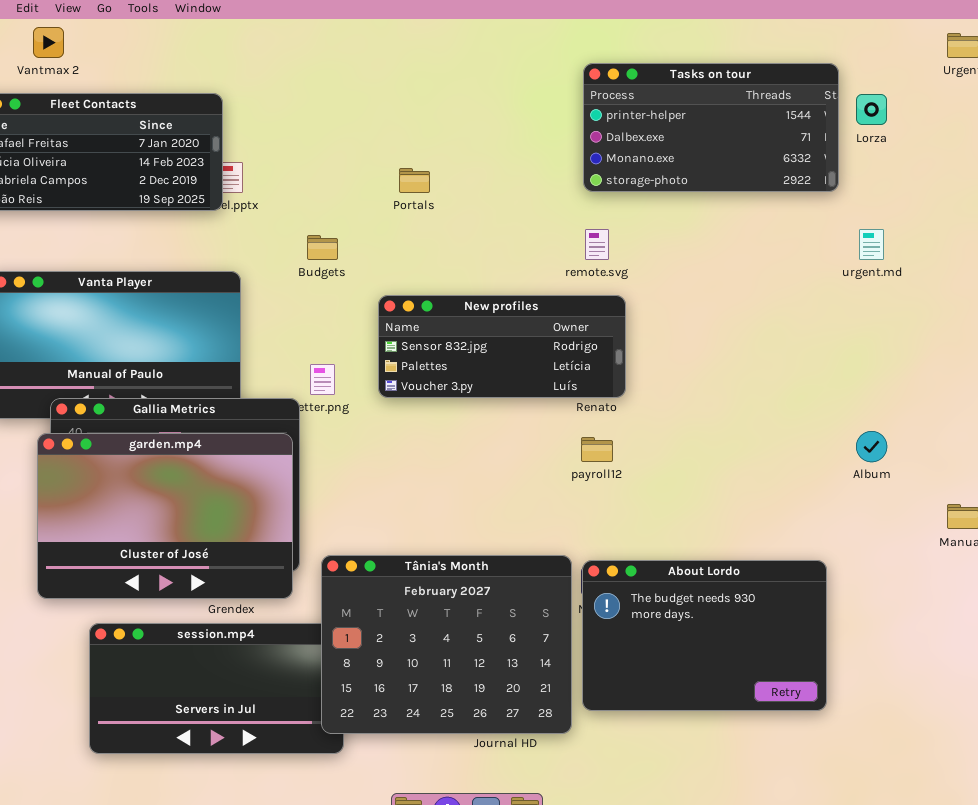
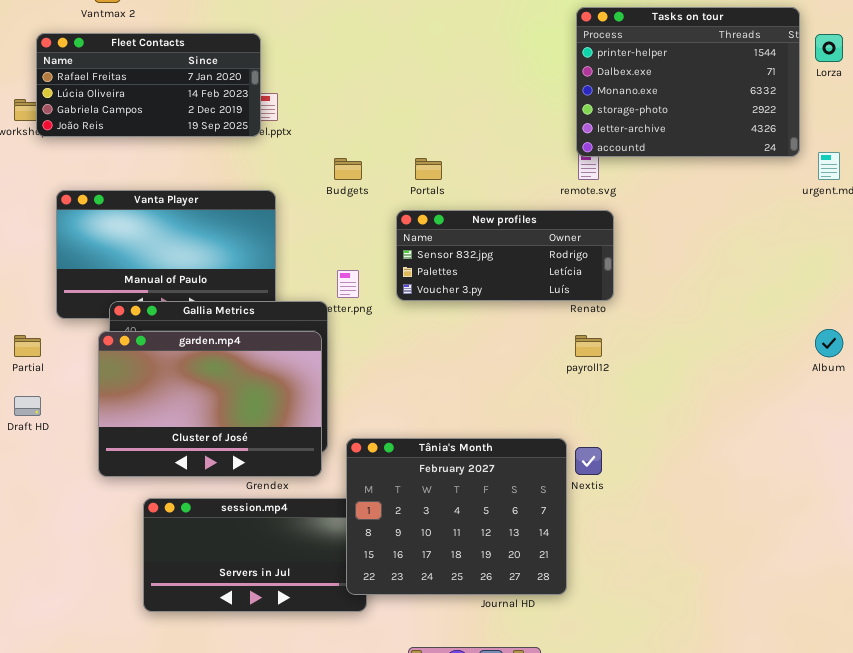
Tasks on tour: [583,63,839,192] -> [576,7,800,157], resized
Portals: [399,168,430,193] -> [415,158,442,180], moved
About Lordo: [582,560,827,711] -> none, closed

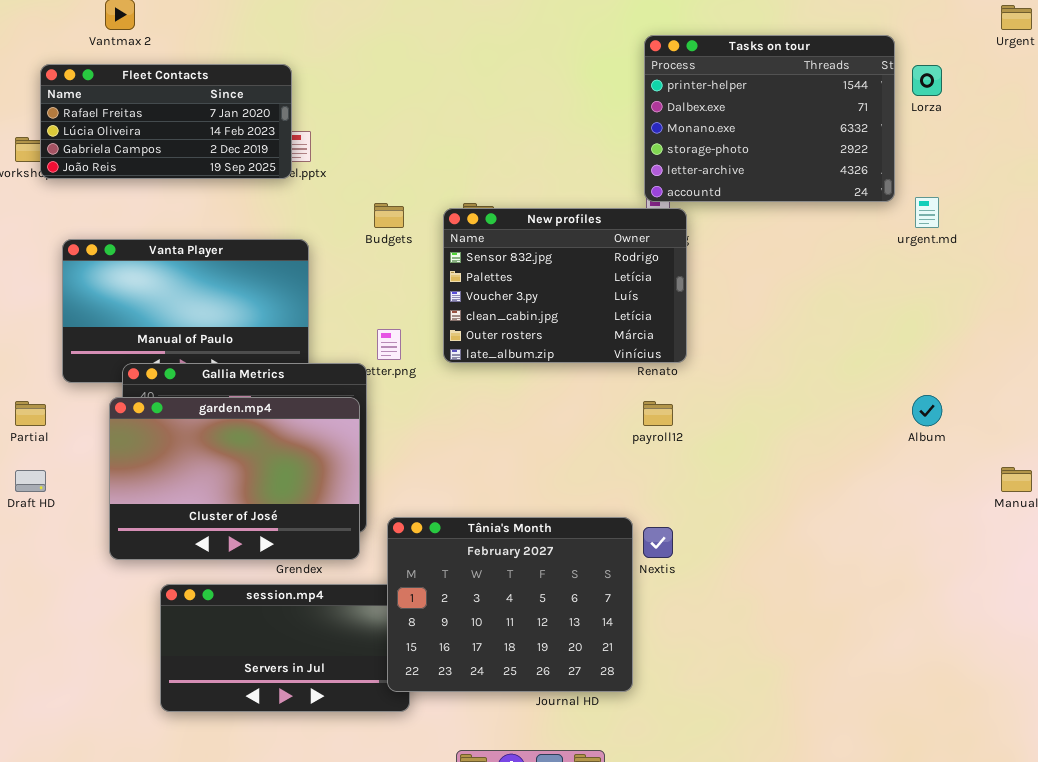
New profiles: [396,210,614,301] -> [443,208,687,363], resized

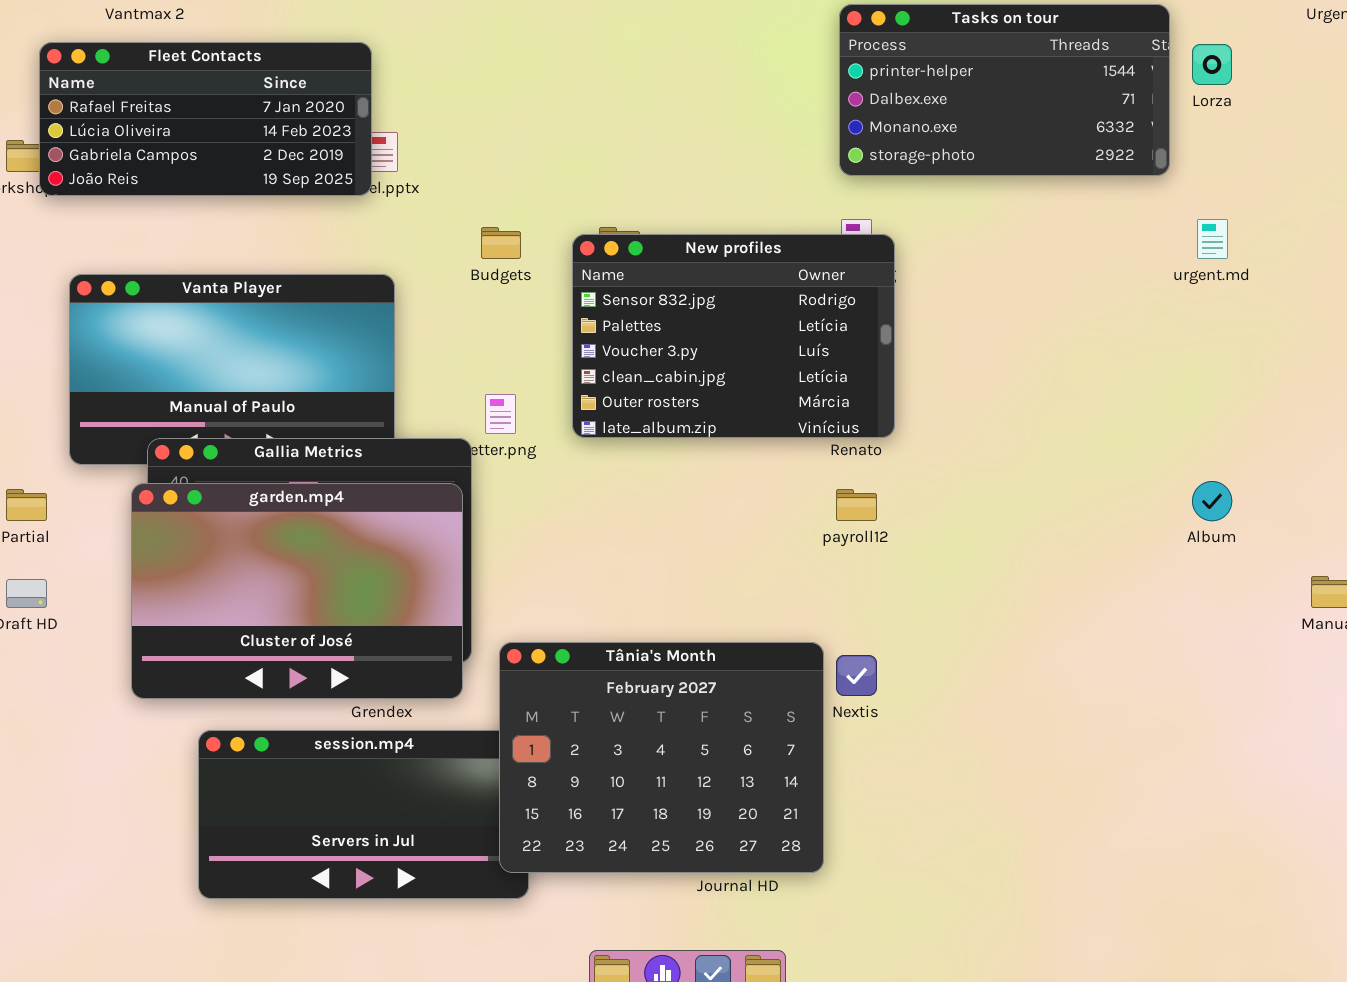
Tasks on tour: [644,35,895,202] -> [839,4,1170,176], resized

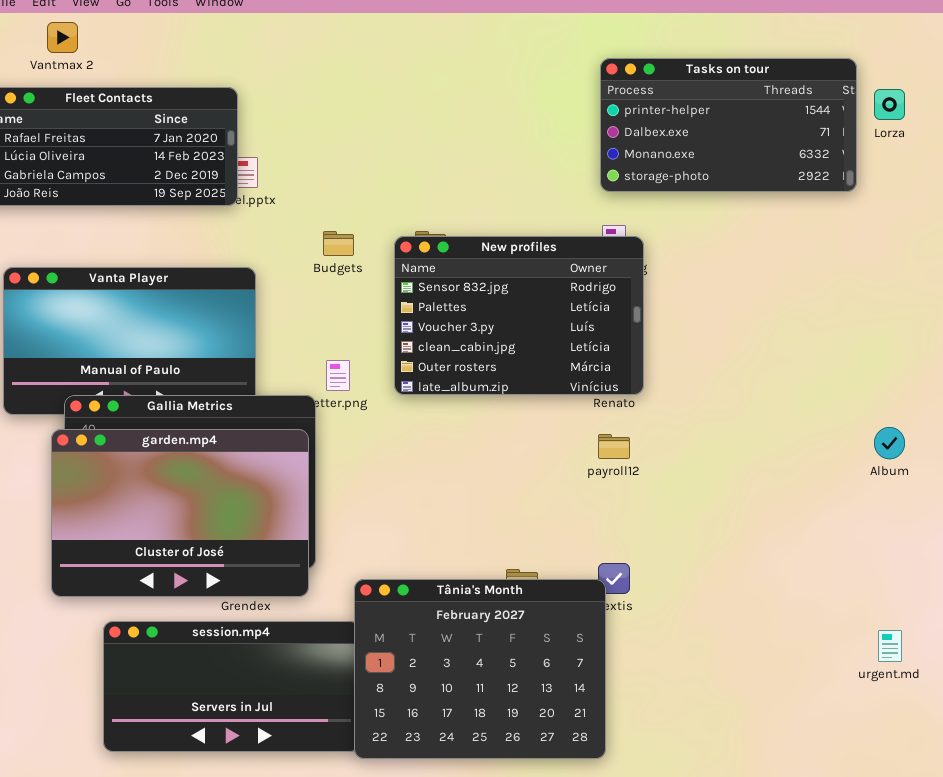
urgent.md: [1197,219,1228,259] -> [878,630,902,662], moved
Tânia's Month: [499,642,824,873] -> [354,579,606,759], moved

